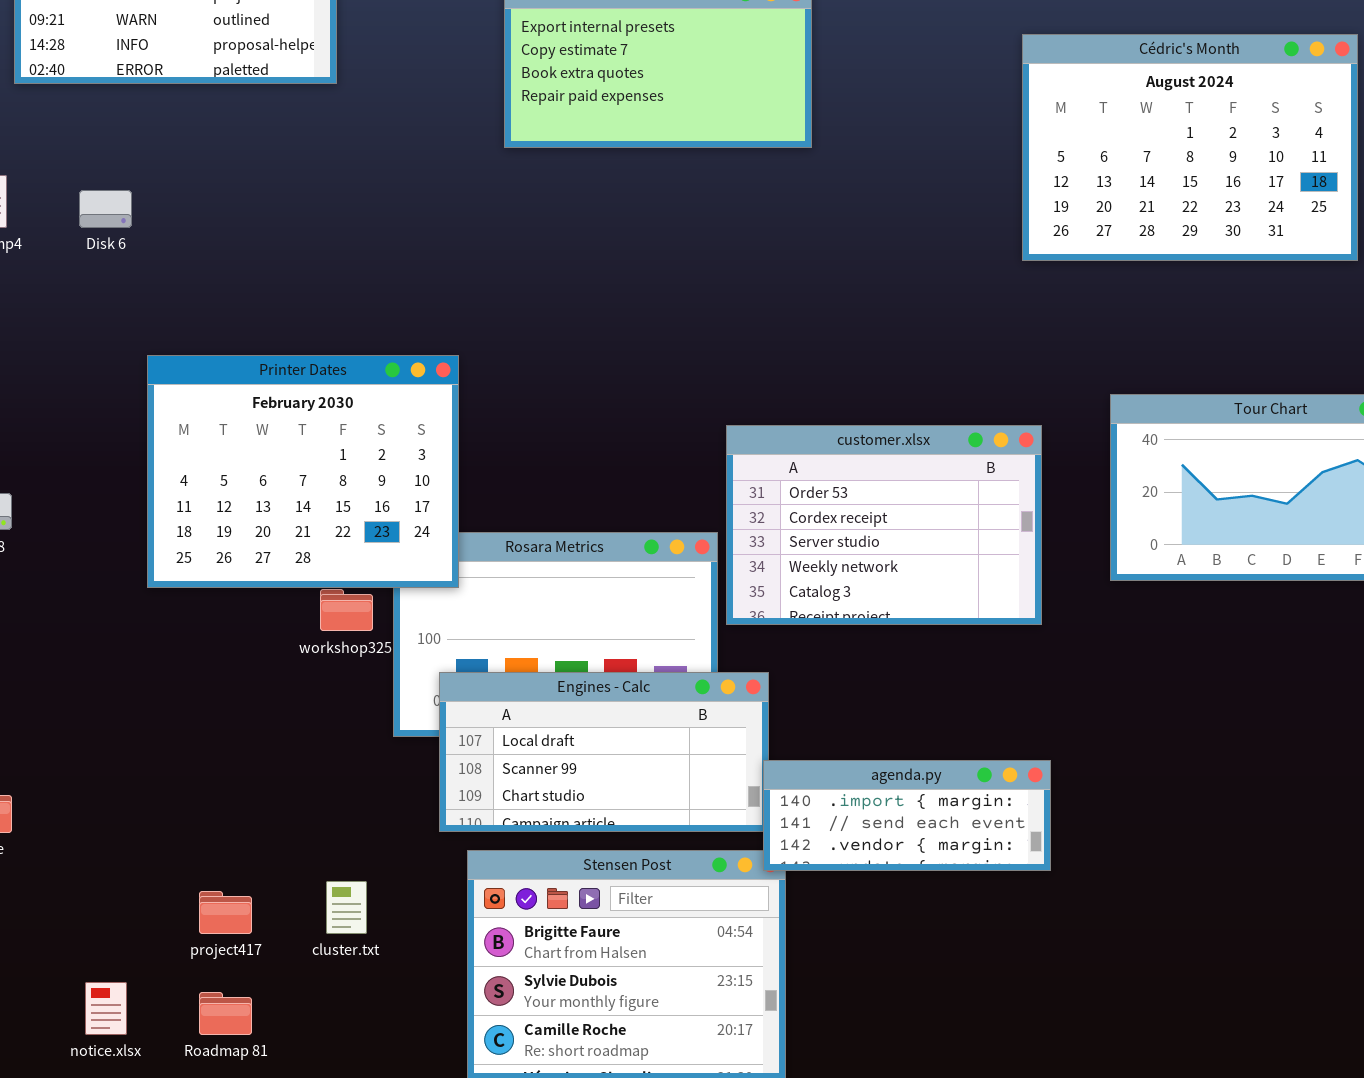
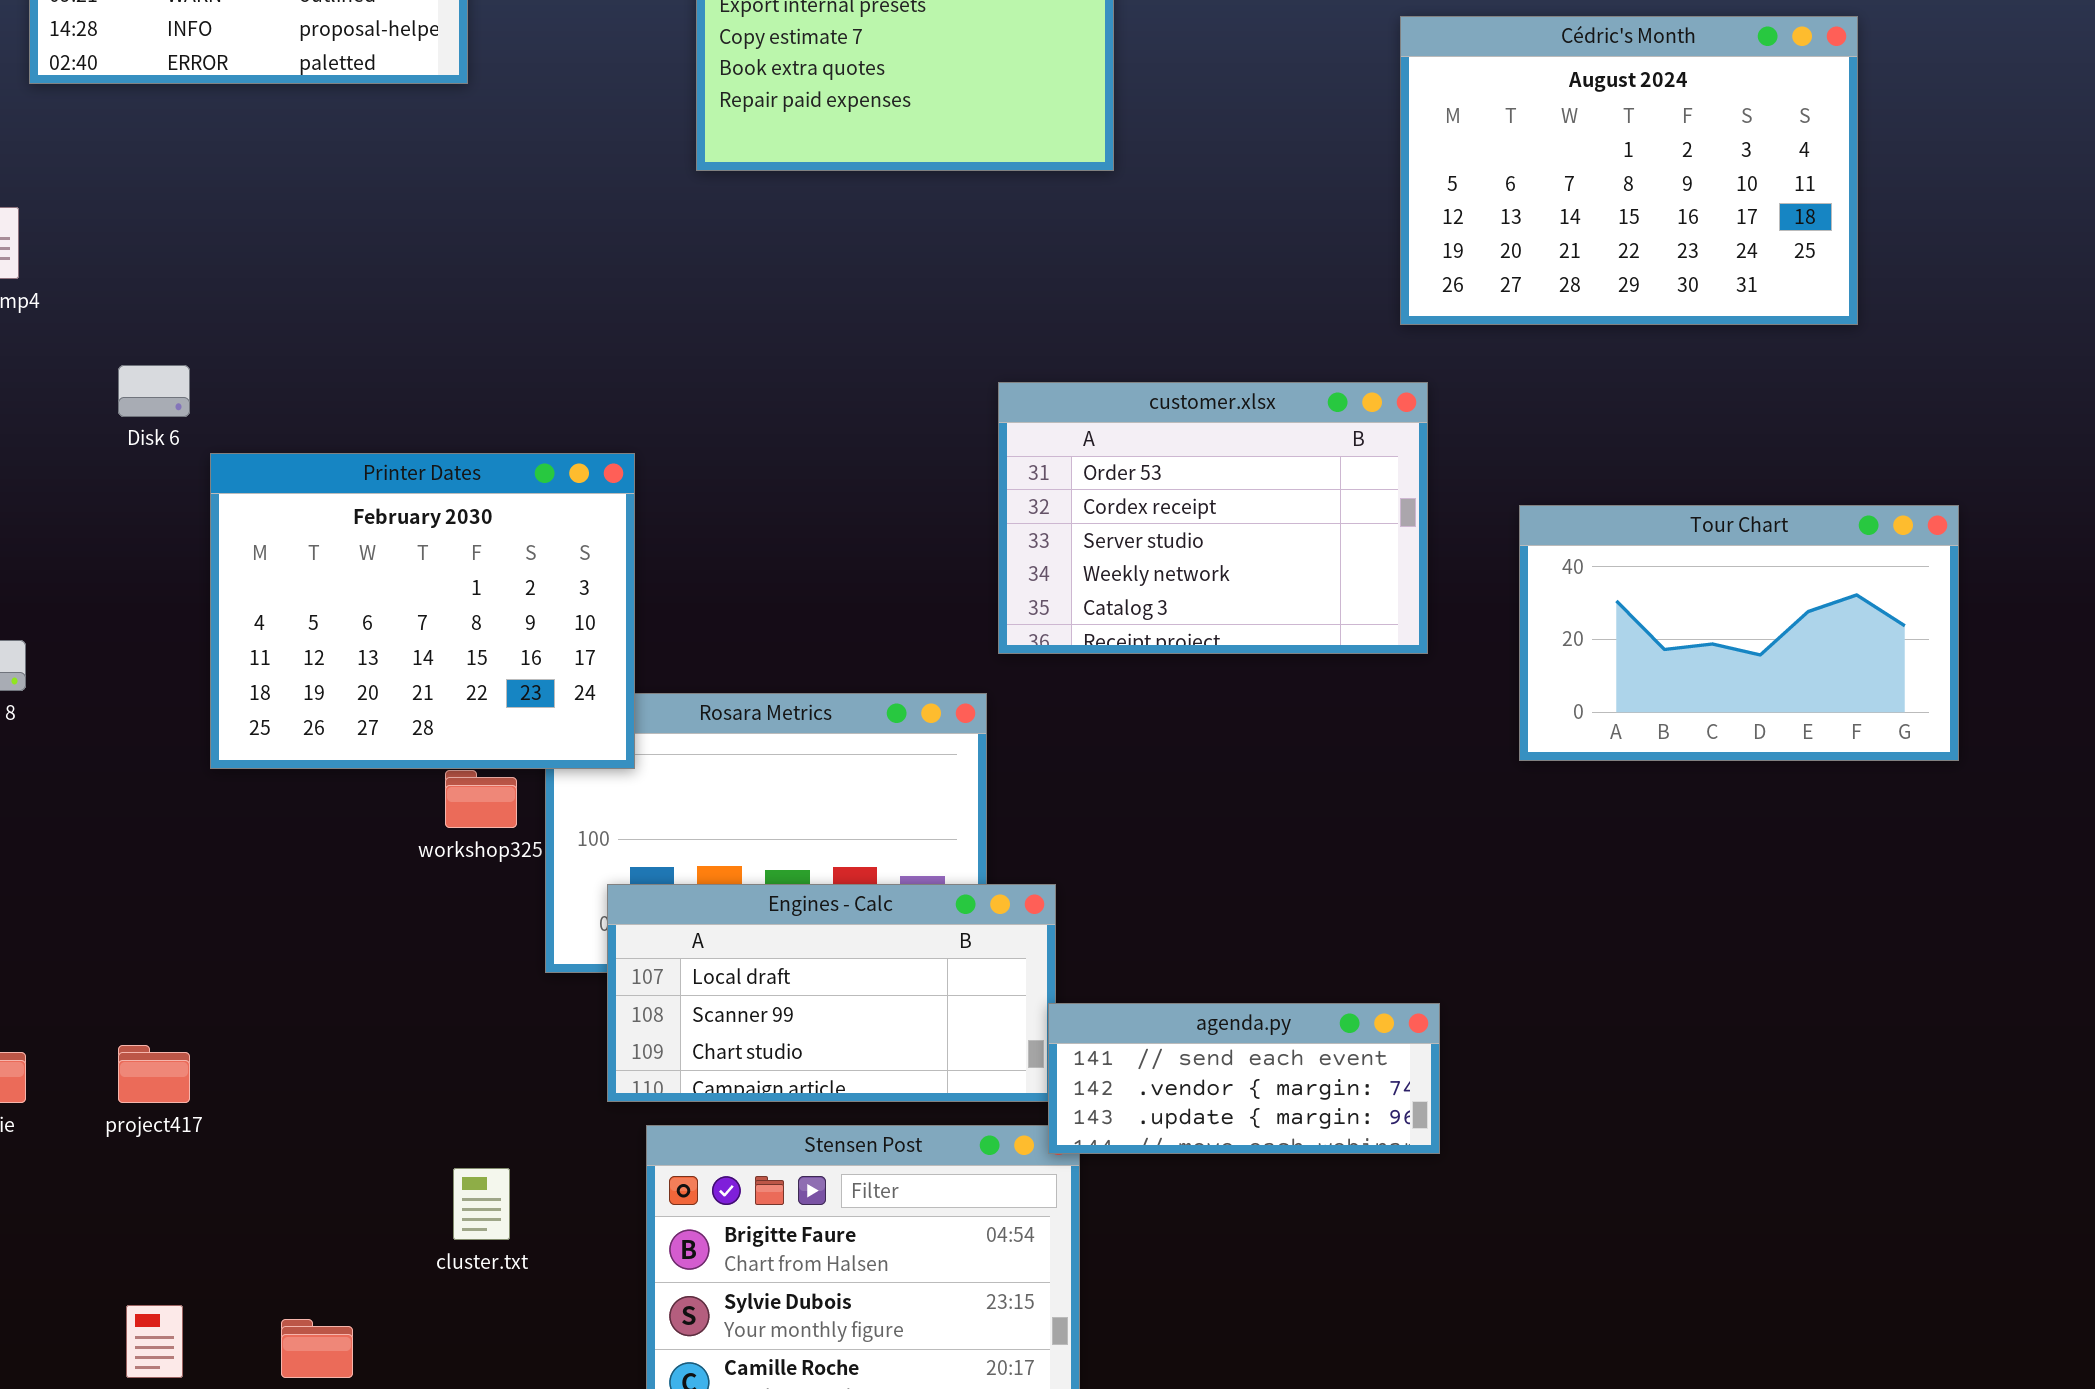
Disk 6: [79,190,132,228] -> [118,365,190,417], moved
customer.xlsx: [726,425,1042,625] -> [998,382,1428,654], moved
agenda.py: [763,760,1051,871] -> [1048,1003,1440,1154], scrolled down 1 row
project417: [199,891,252,934] -> [118,1045,190,1103], moved

